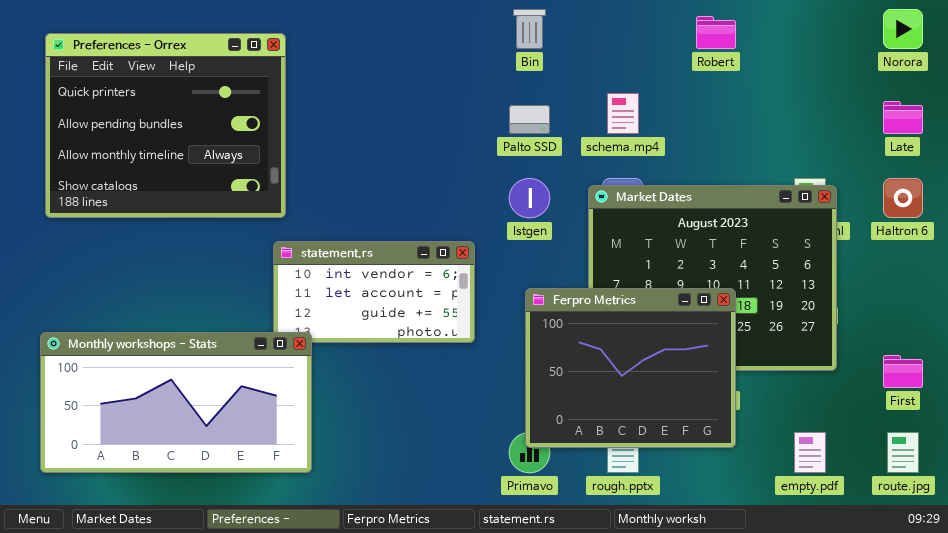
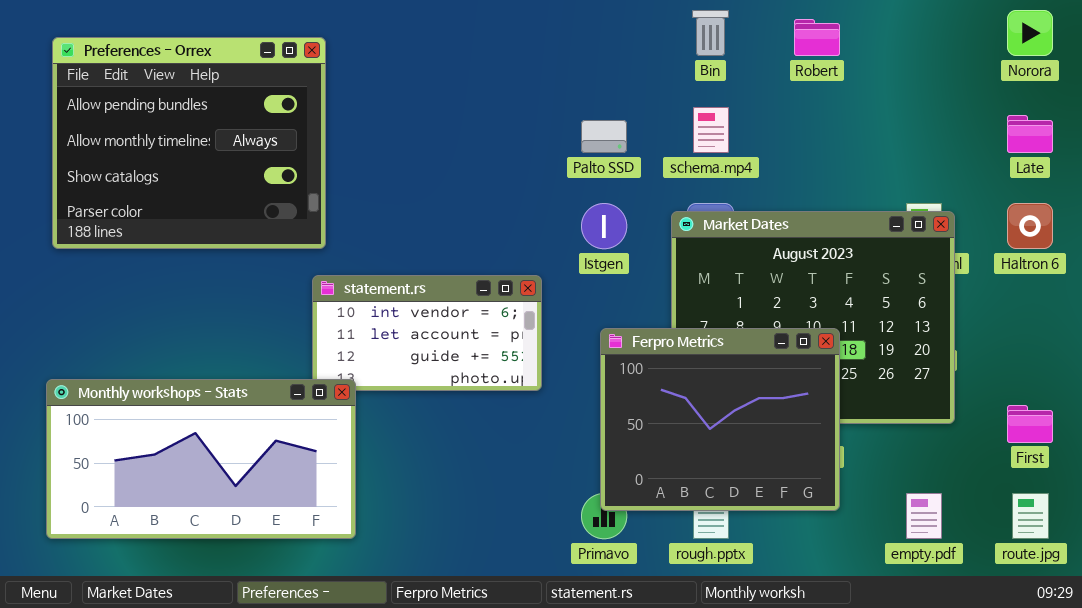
Bin: [513,9,546,49] -> [692,10,729,56], moved
Preferences - Orrex: [45,33,286,218] -> [52,37,326,249], scrolled down 1 row

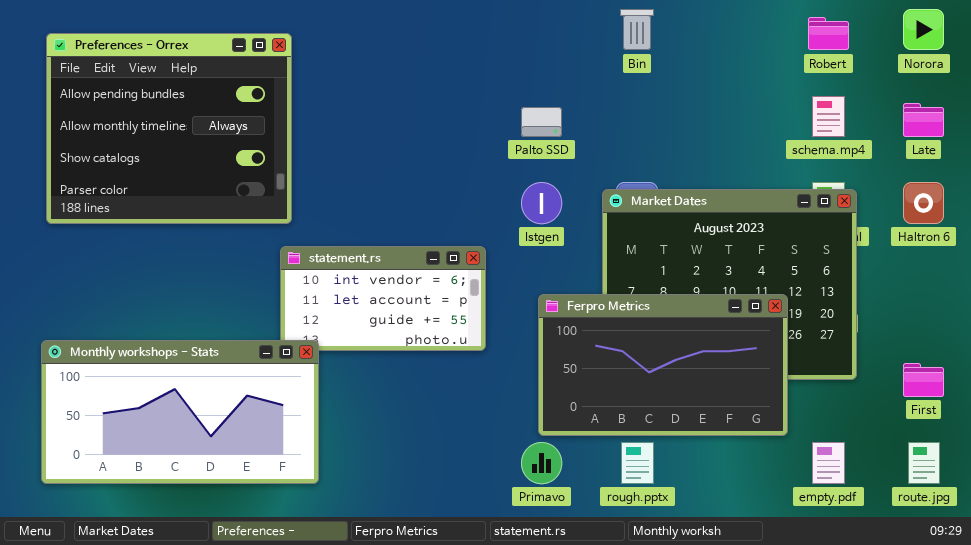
Robert: [794,19,840,56] -> [808,17,849,50], moved
schema.mp4: [693,107,729,153] -> [812,96,845,137], moved
Ferpro Metrics: [600,328,840,511] -> [538,294,788,436], resized

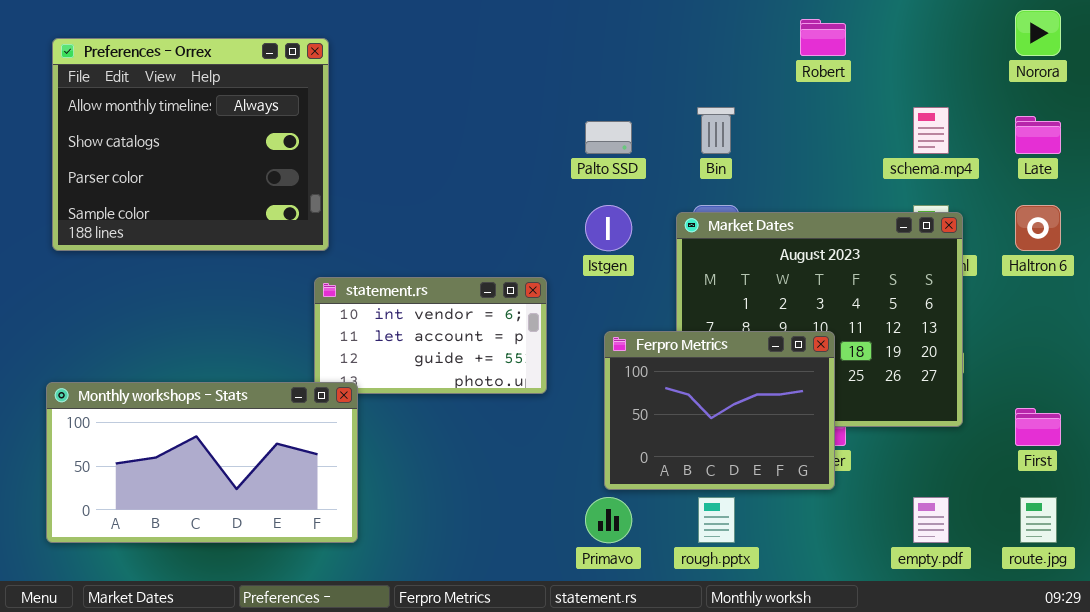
Bin: [620,9,654,50] -> [697,107,735,154], moved
Robert: [808,17,849,50] -> [800,19,846,56], moved
Preferences - Orrex: [46,33,292,224] -> [52,38,329,251], scrolled down 1 row
Ferpro Metrics: [538,294,788,436] -> [604,331,835,490], resized

